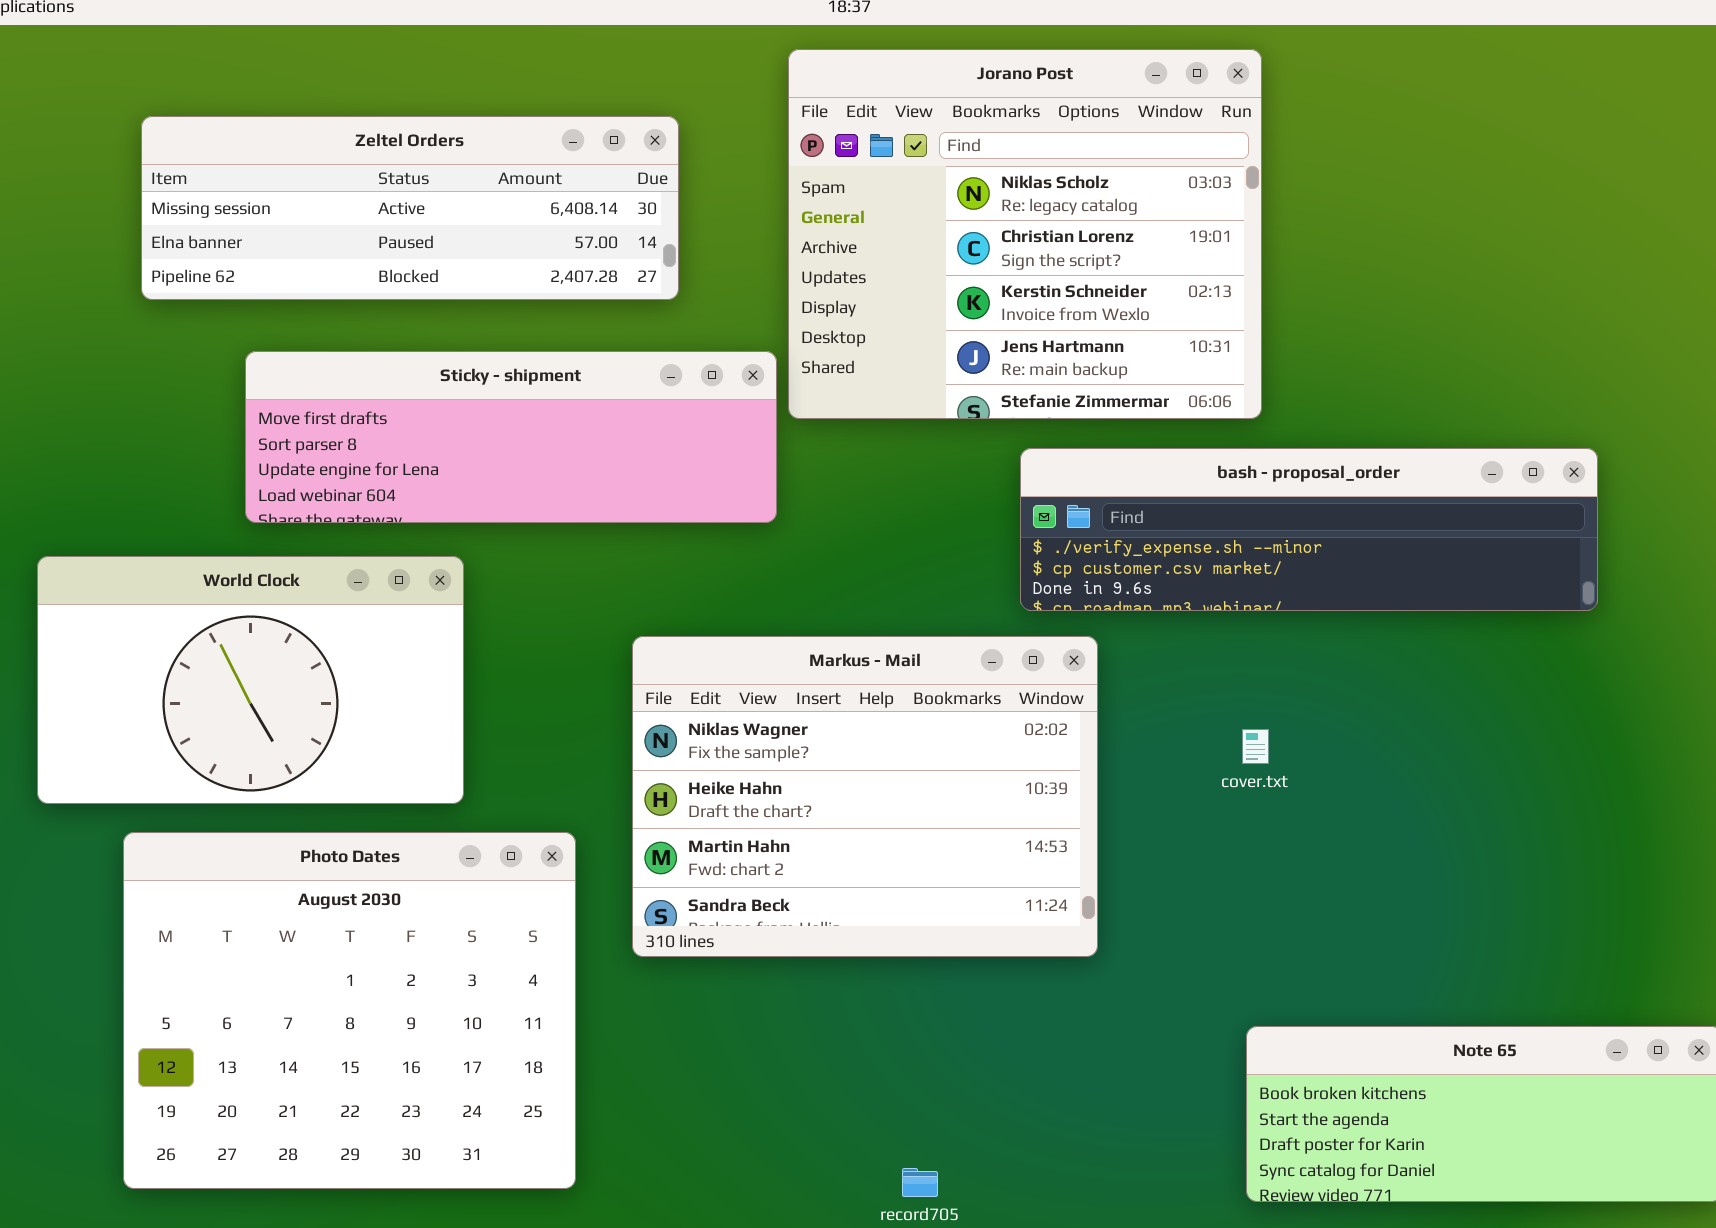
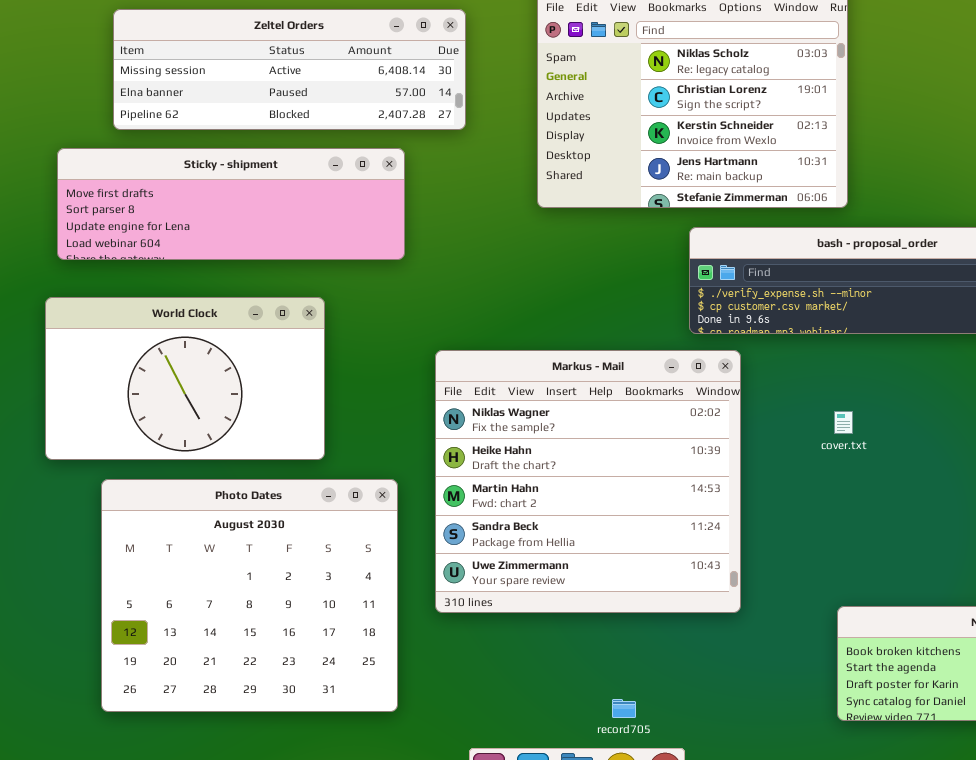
Sticky - shipment: [245,351,777,523] -> [57,148,405,260], moved
Markus - Mail: [632,636,1098,957] -> [435,350,741,613], resized

